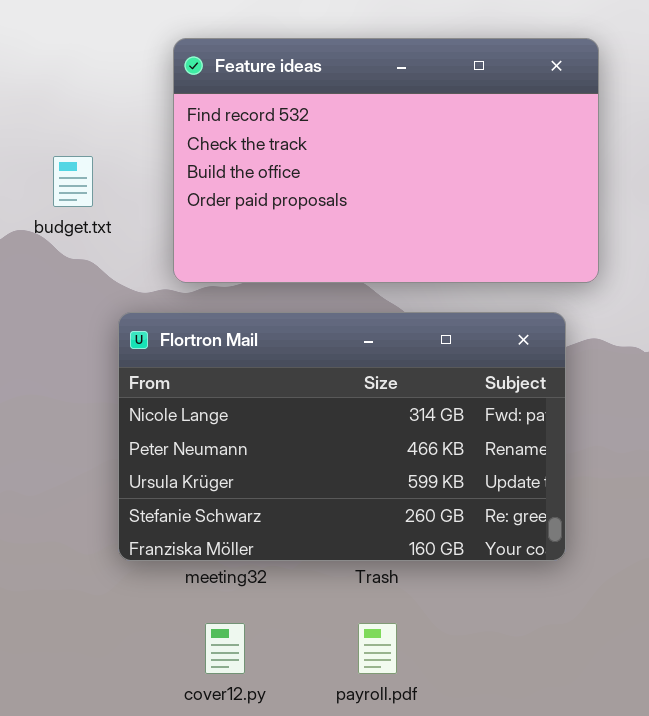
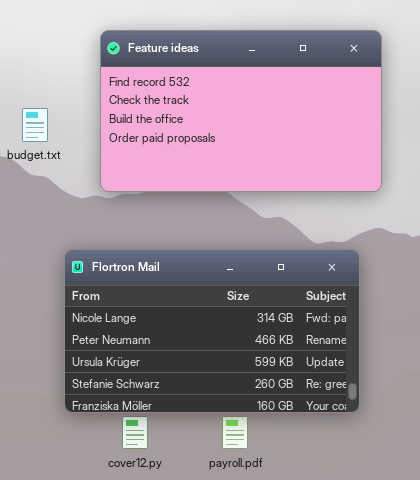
Flortron Mail: [118,312,566,561] -> [64,249,360,413], moved

